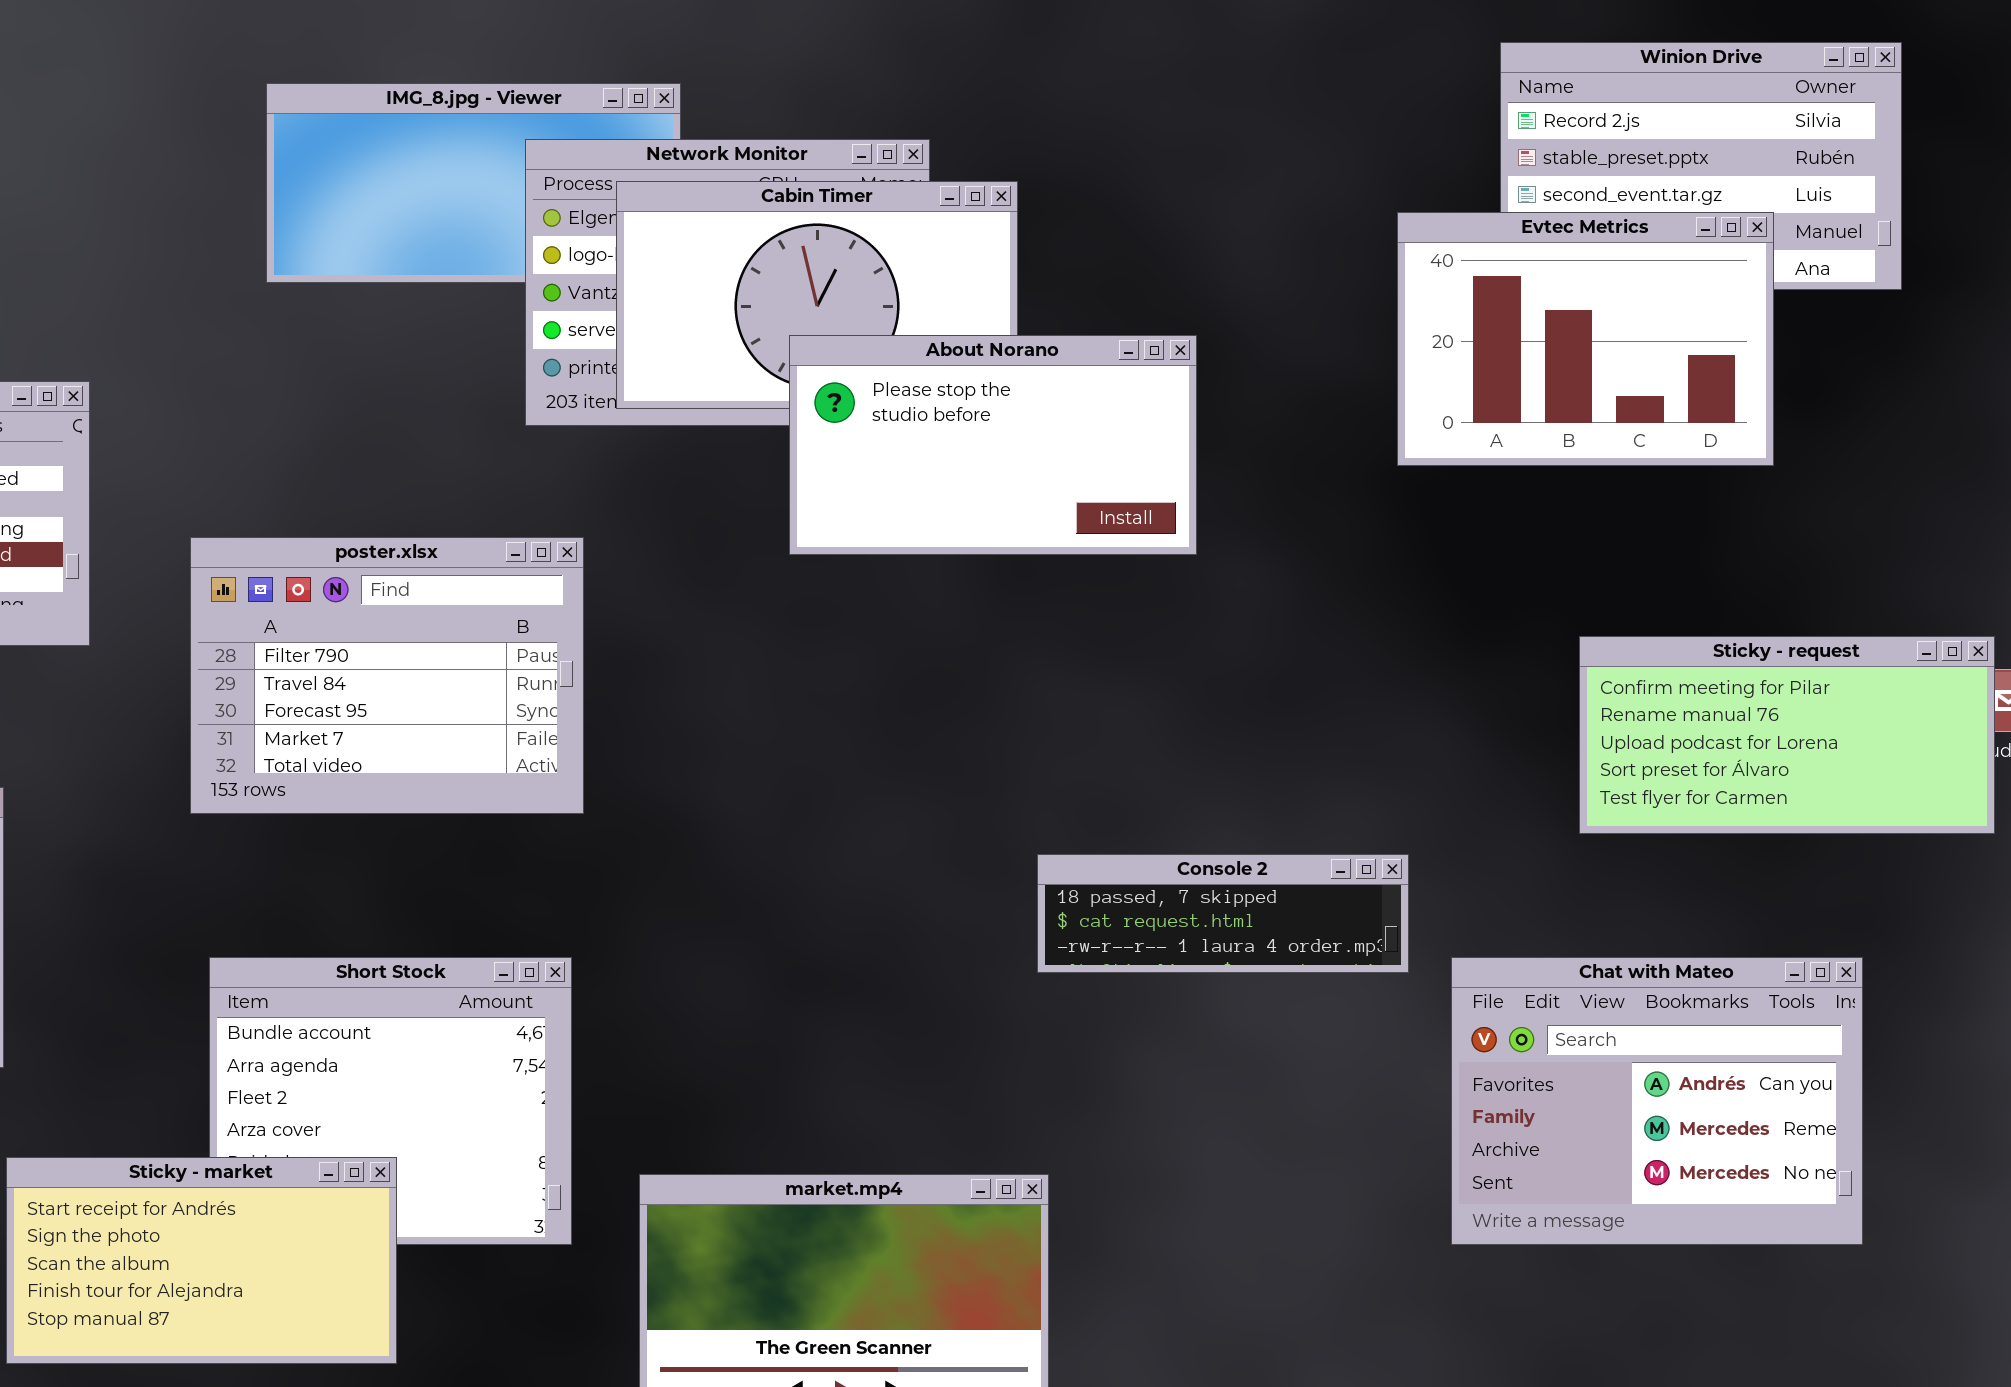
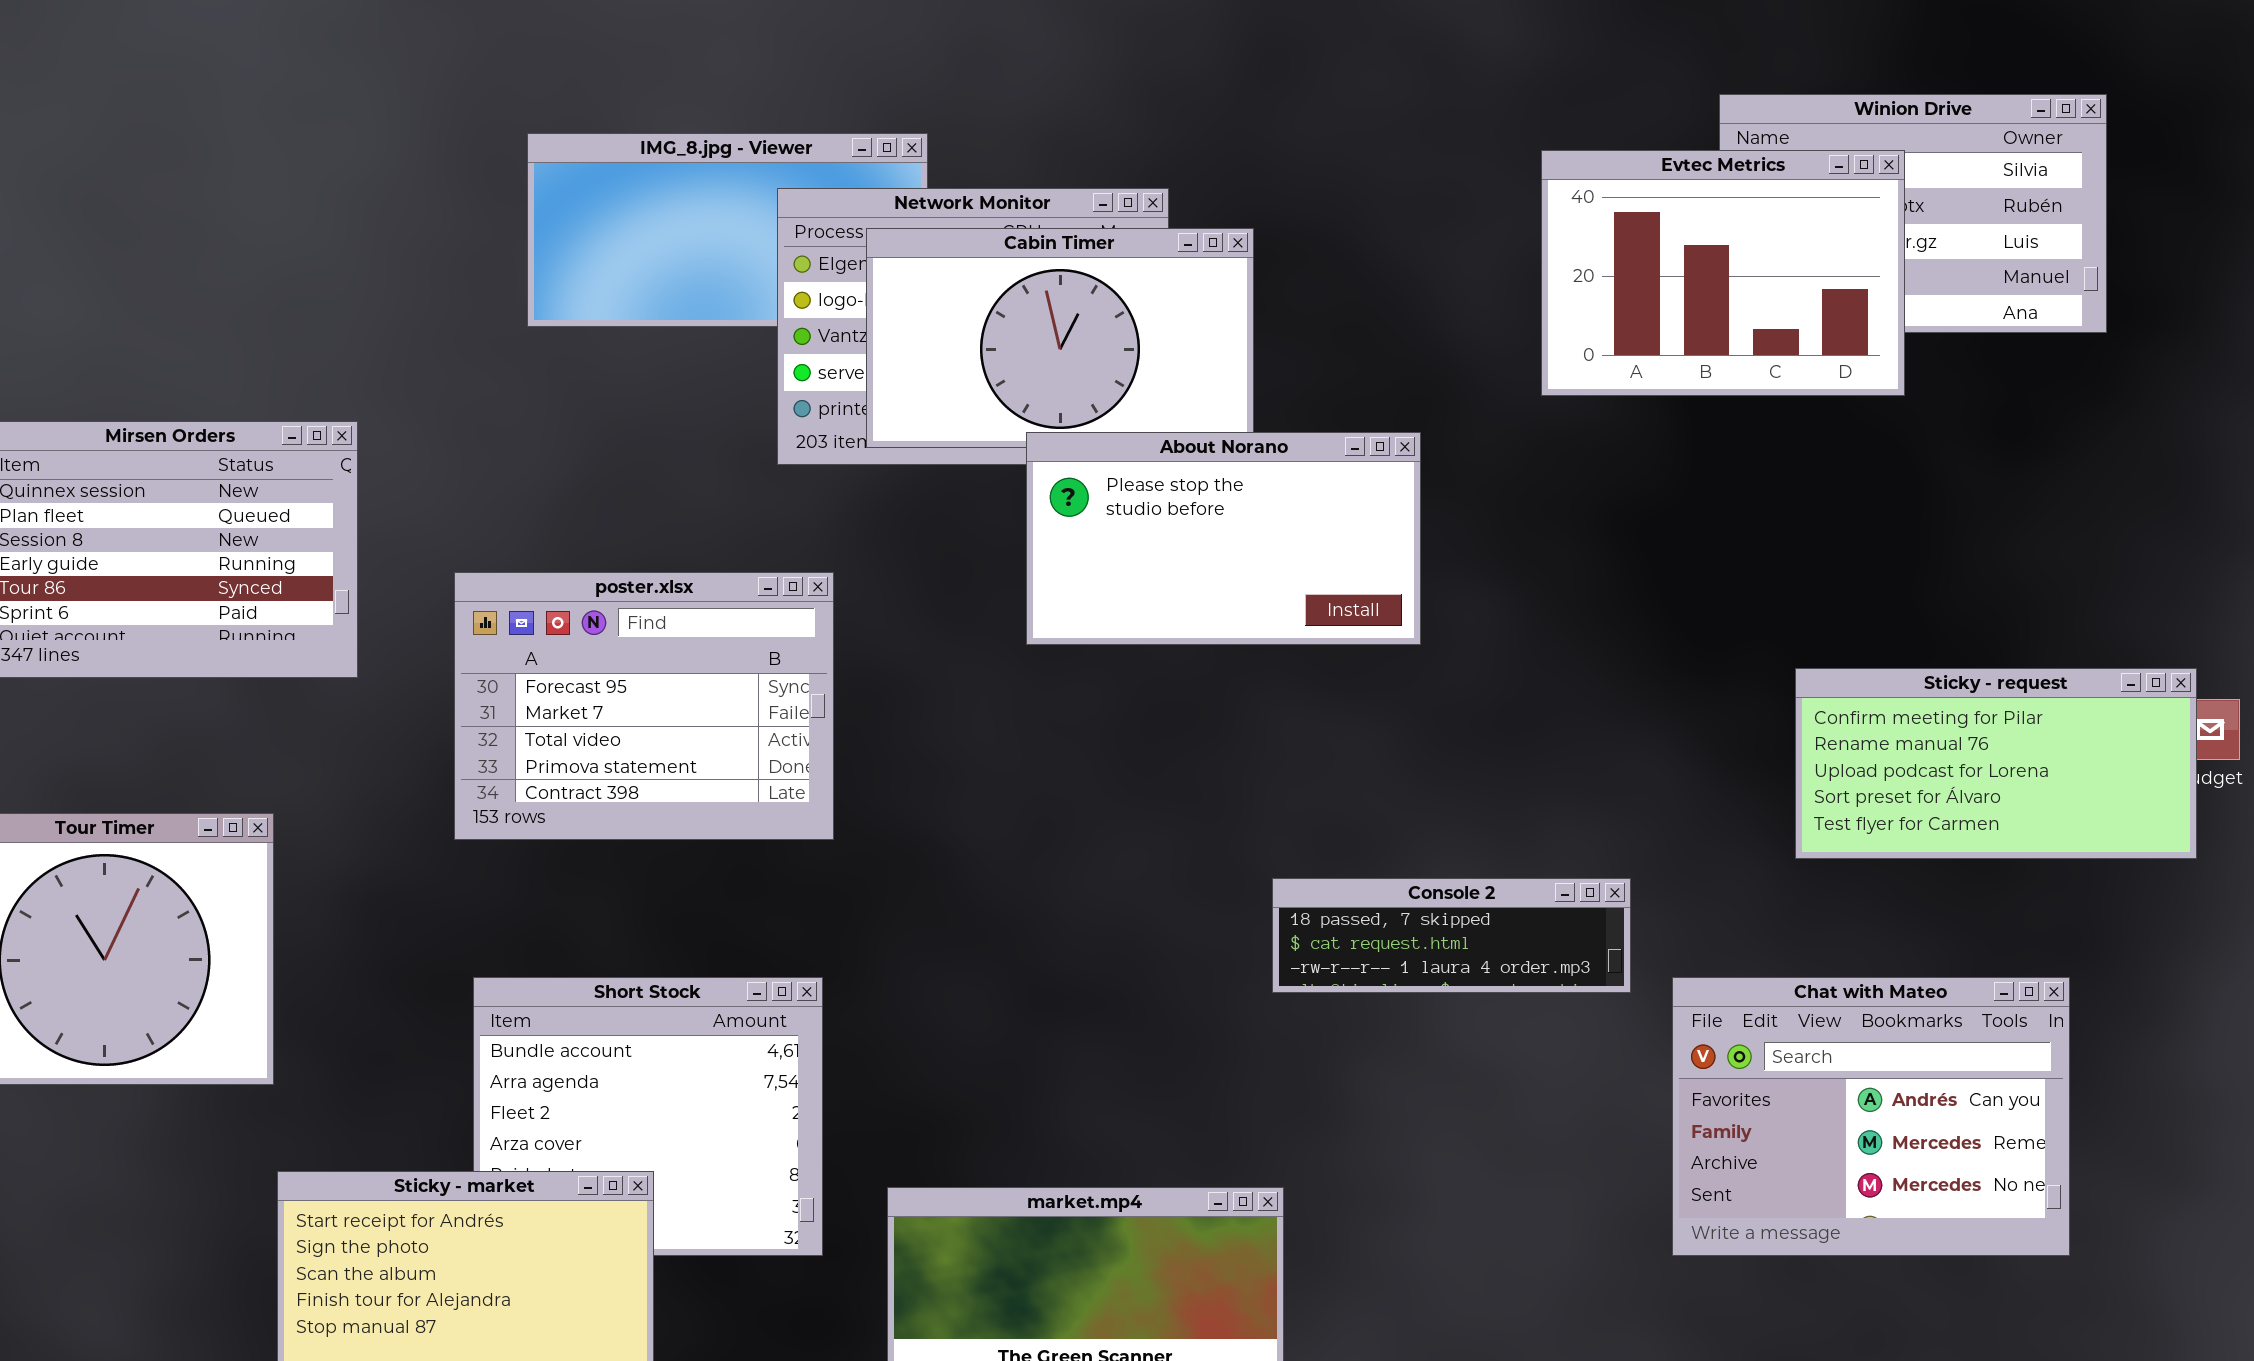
Evtec Metrics: [1397,212,1774,466] -> [1541,150,1905,396], moved
About Norano: [789,335,1197,555] -> [1026,432,1421,645], moved
poster.xlsx: [190,537,584,814] -> [454,572,834,840], scrolled down 2 rows

